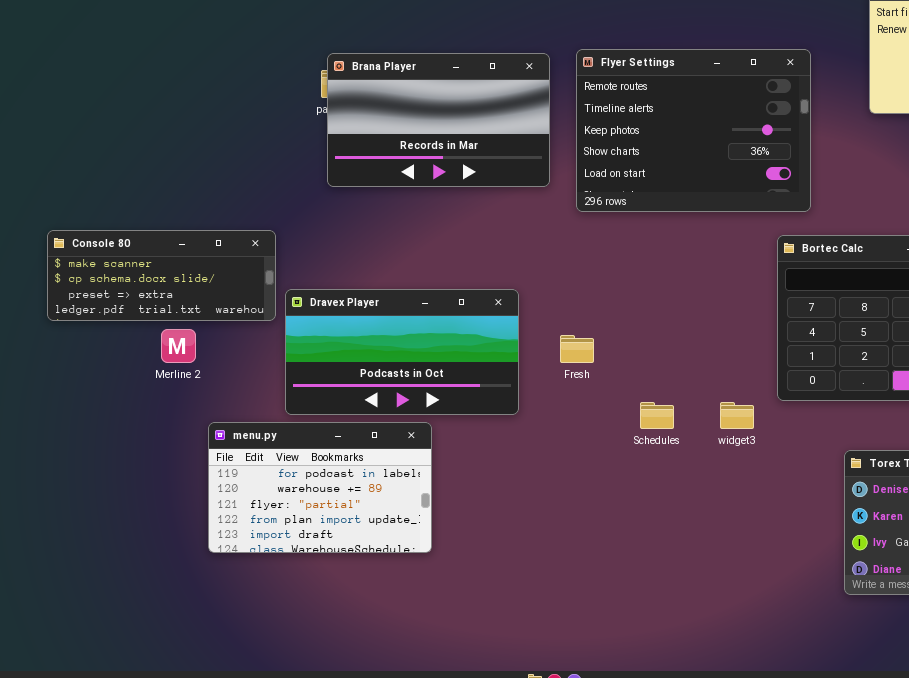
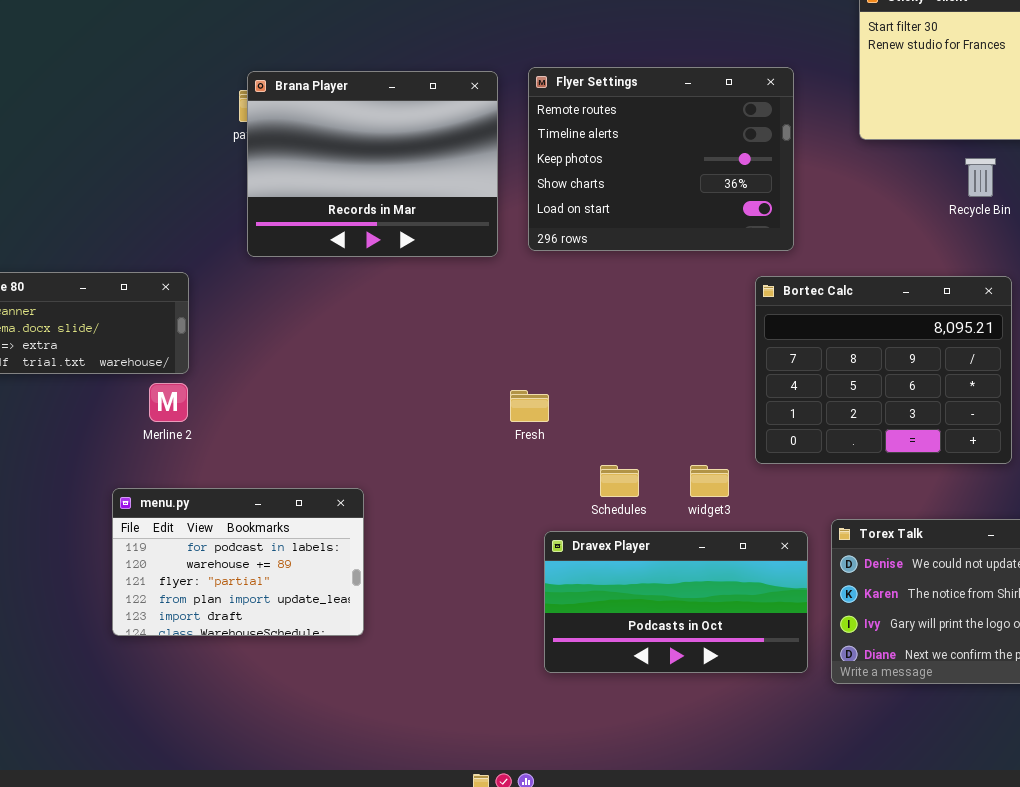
Brana Player: [327,53,550,187] -> [247,71,498,257], resized
Dravex Player: [285,289,519,415] -> [544,531,808,673], moved
Merline 2: [161,329,196,363] -> [149,383,188,422], moved

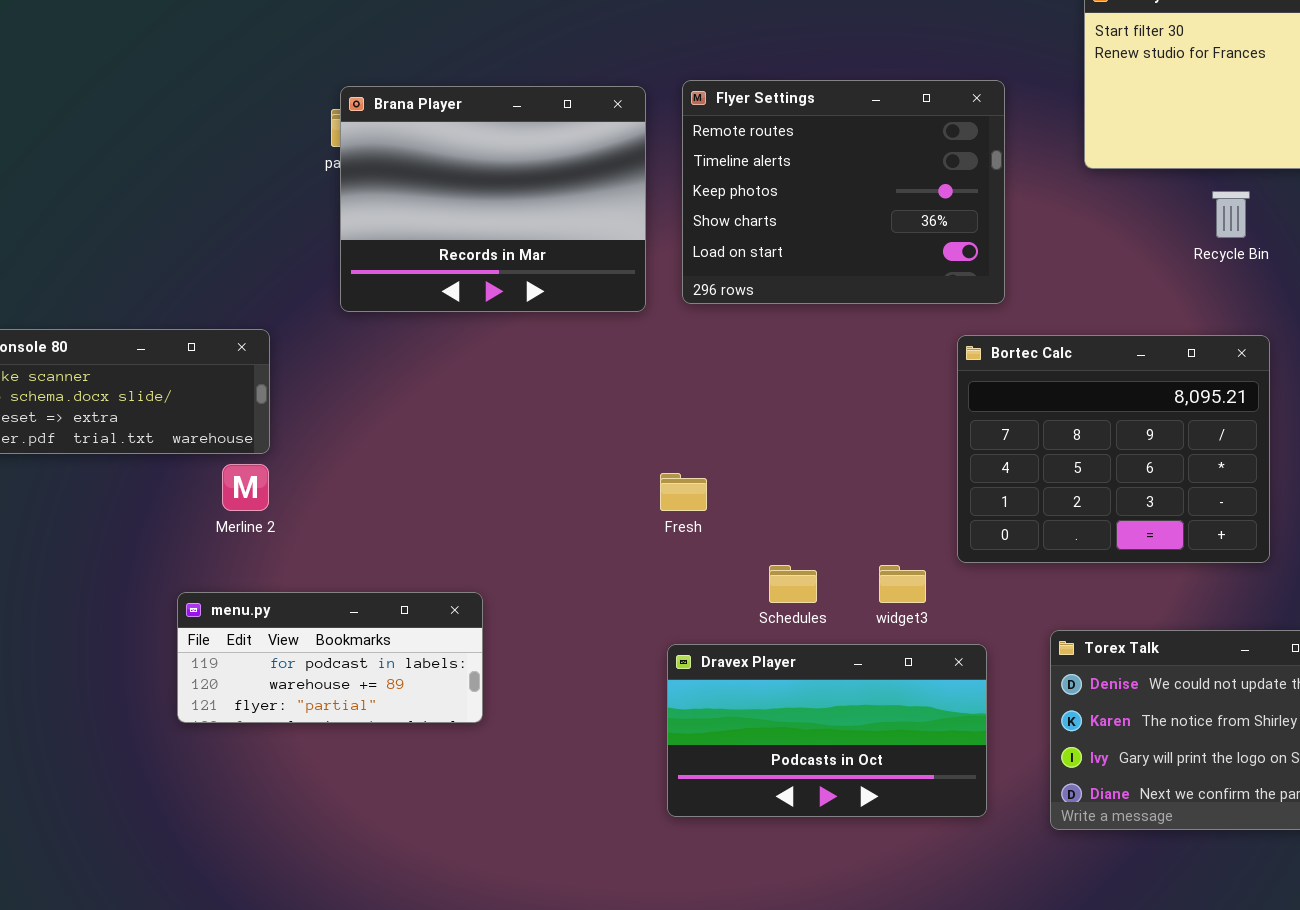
menu.py: [112,488,364,636] -> [177,592,483,723], resized
Dravex Player: [544,531,808,673] -> [667,644,987,817], moved

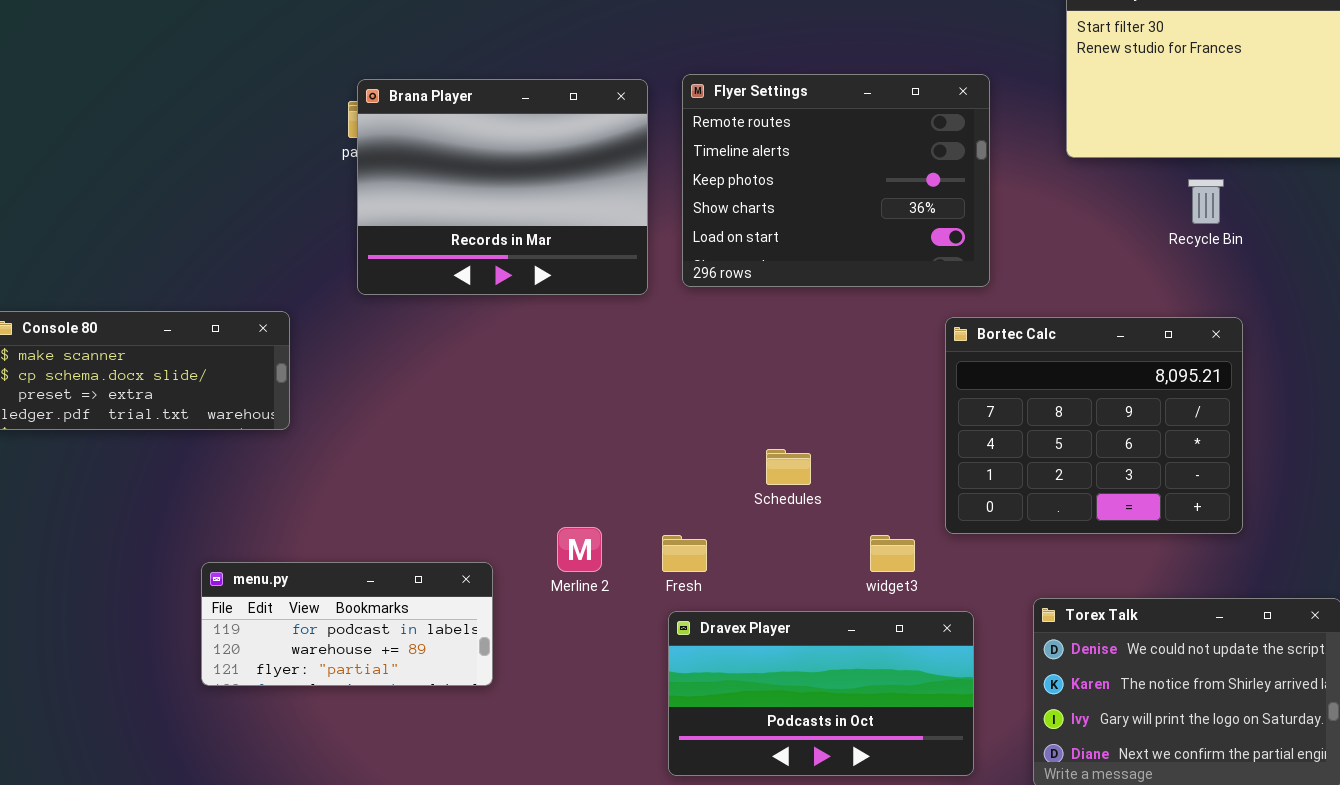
Merline 2: [222,464,269,511] -> [557,527,602,572], moved
Fresh: [660,473,707,511] -> [662,535,707,572], moved
Schedules: [769,565,817,603] -> [766,449,811,485], moved

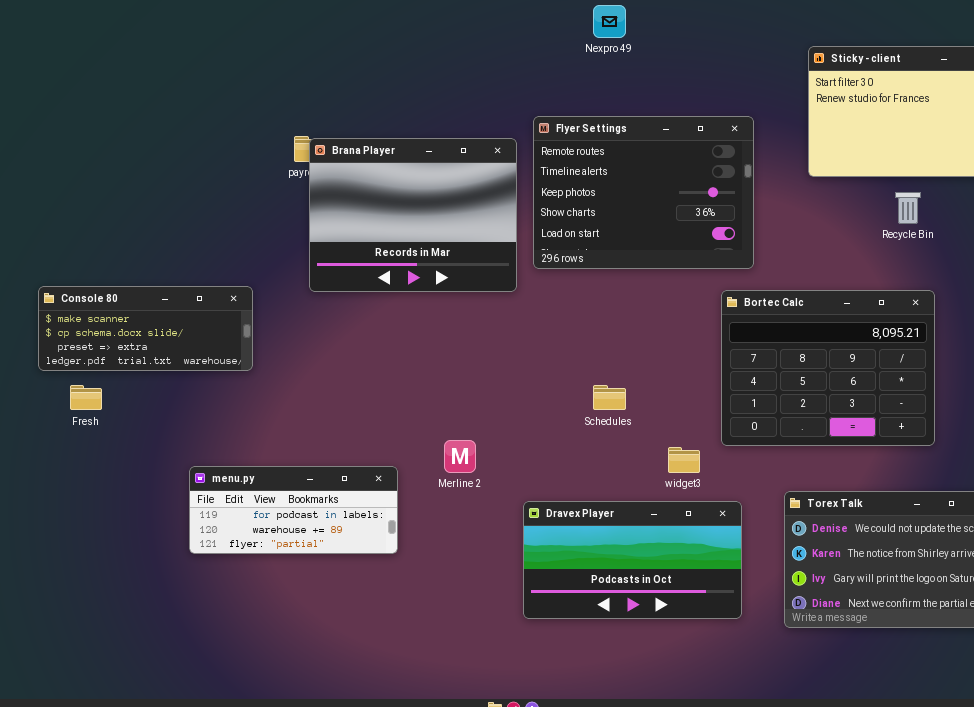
Brana Player: [357,79,648,295] -> [309,138,517,292], moved
Fresh: [662,535,707,572] -> [70,385,102,410], moved

